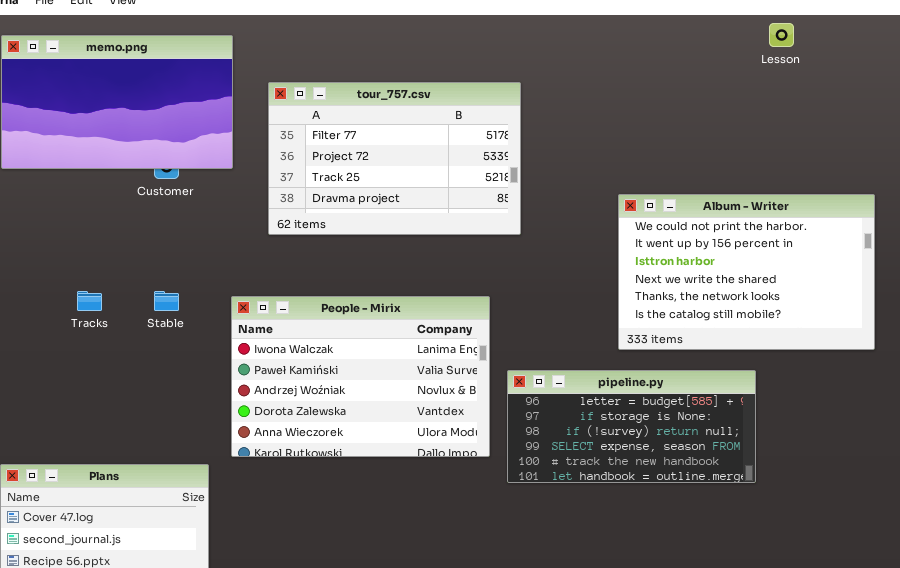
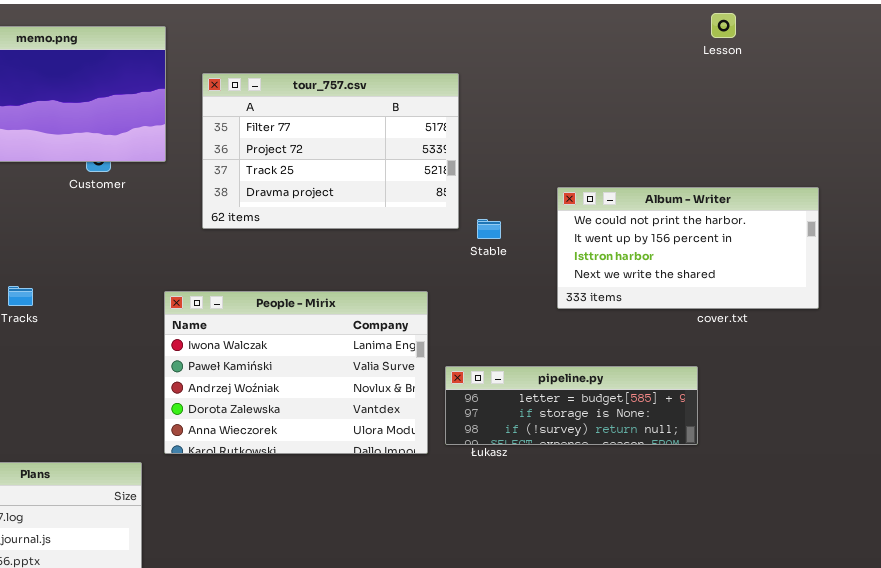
Album - Writer: [618,194,875,350] -> [557,187,819,309], resized
Stable: [154,291,179,311] -> [477,219,501,239], moved
pipeline.py: [507,370,756,483] -> [445,366,698,445], resized

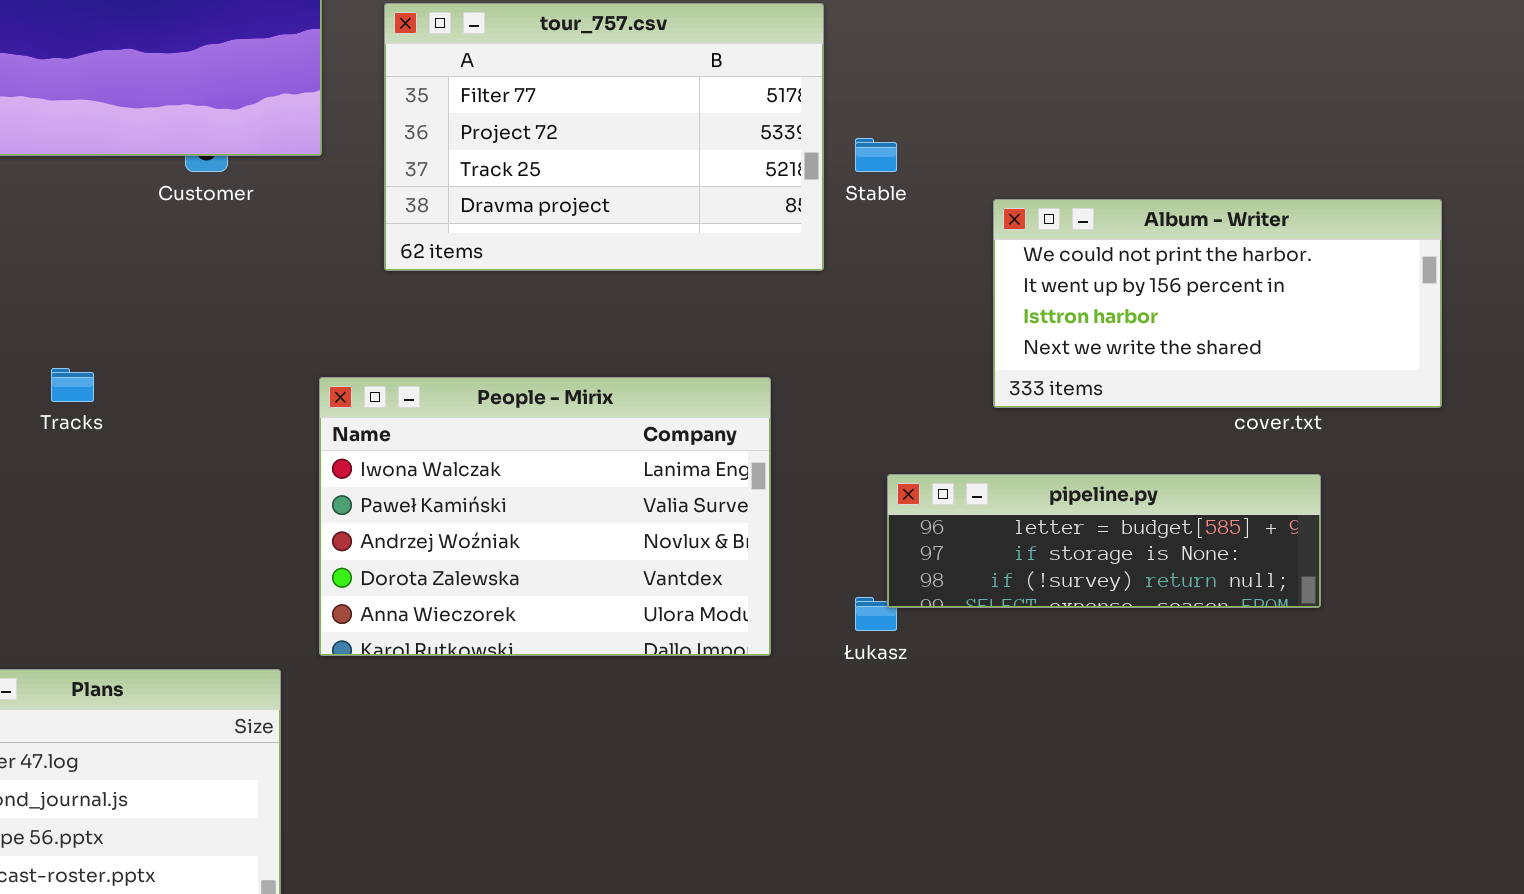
Stable: [477,219,501,239] -> [855,138,897,172], moved
pipeline.py: [445,366,698,445] -> [887,474,1321,608], moved

